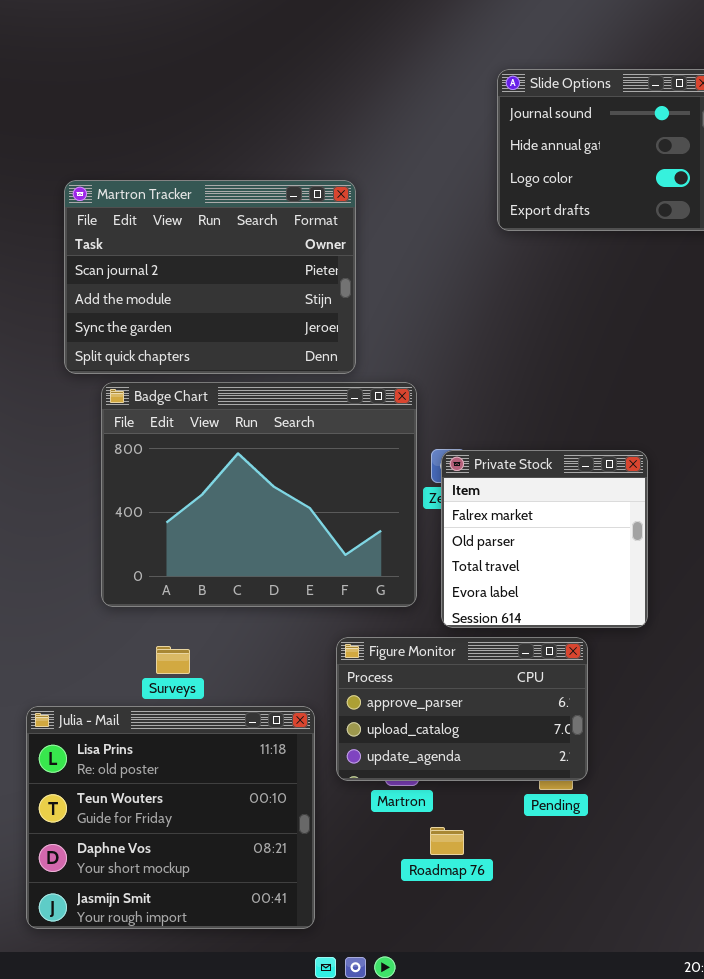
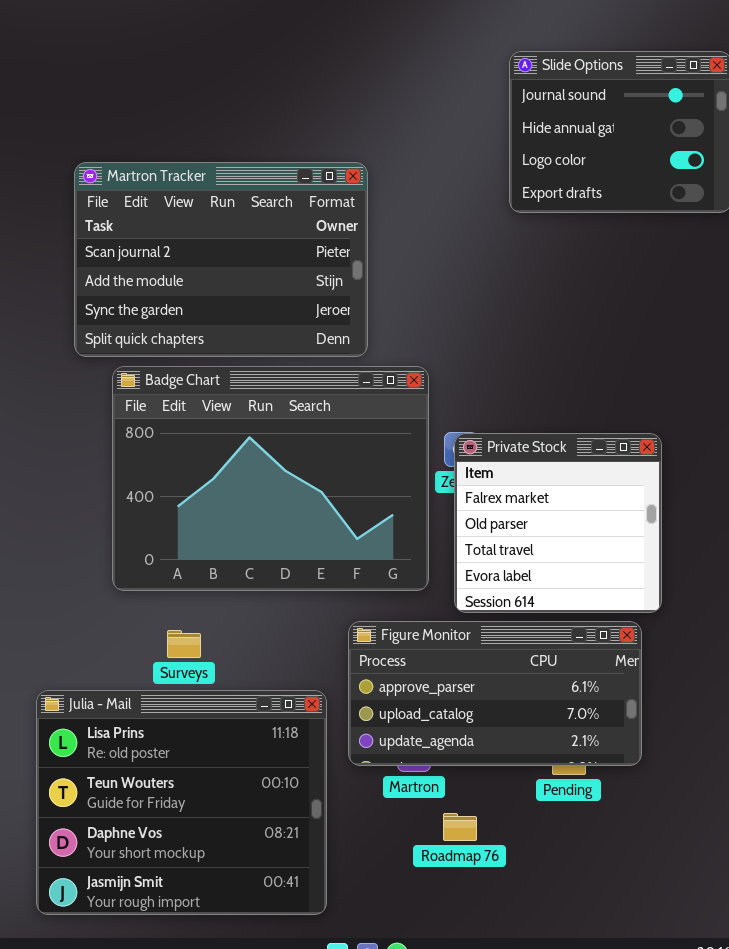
Figure Monitor: [336,637,588,781] -> [348,621,642,766], resized

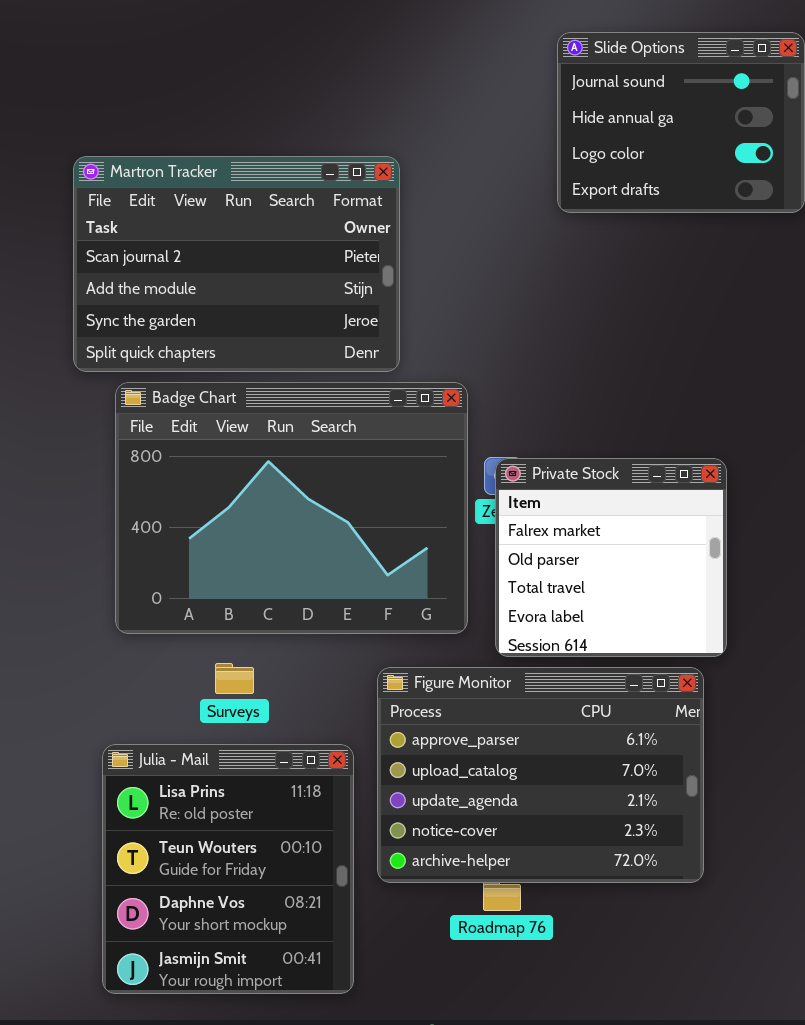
Figure Monitor: [348,621,642,766] -> [377,667,704,883], resized
Surveys: [167,630,201,658] -> [215,663,254,694], moved
Julia - Mail: [36,690,327,915] -> [102,744,354,994], resized

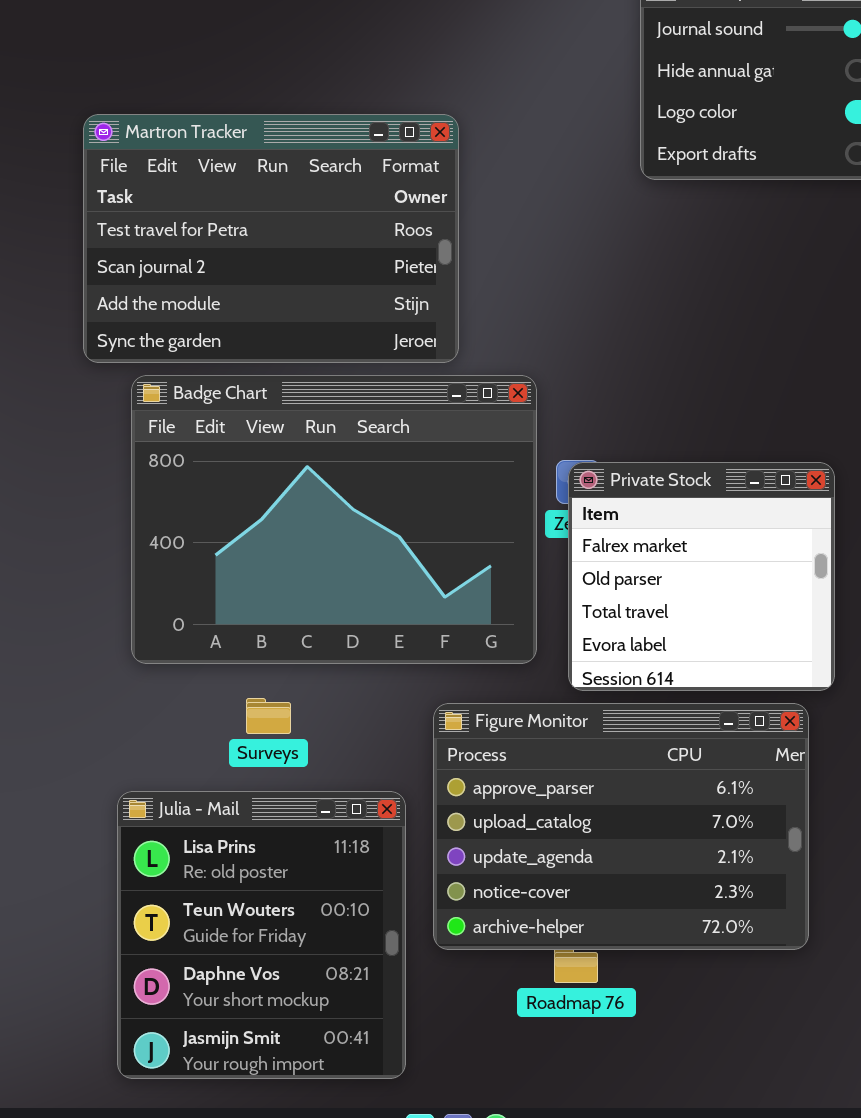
Martron Tracker: [73,156,400,372] -> [83,114,459,363], scrolled up 1 row

